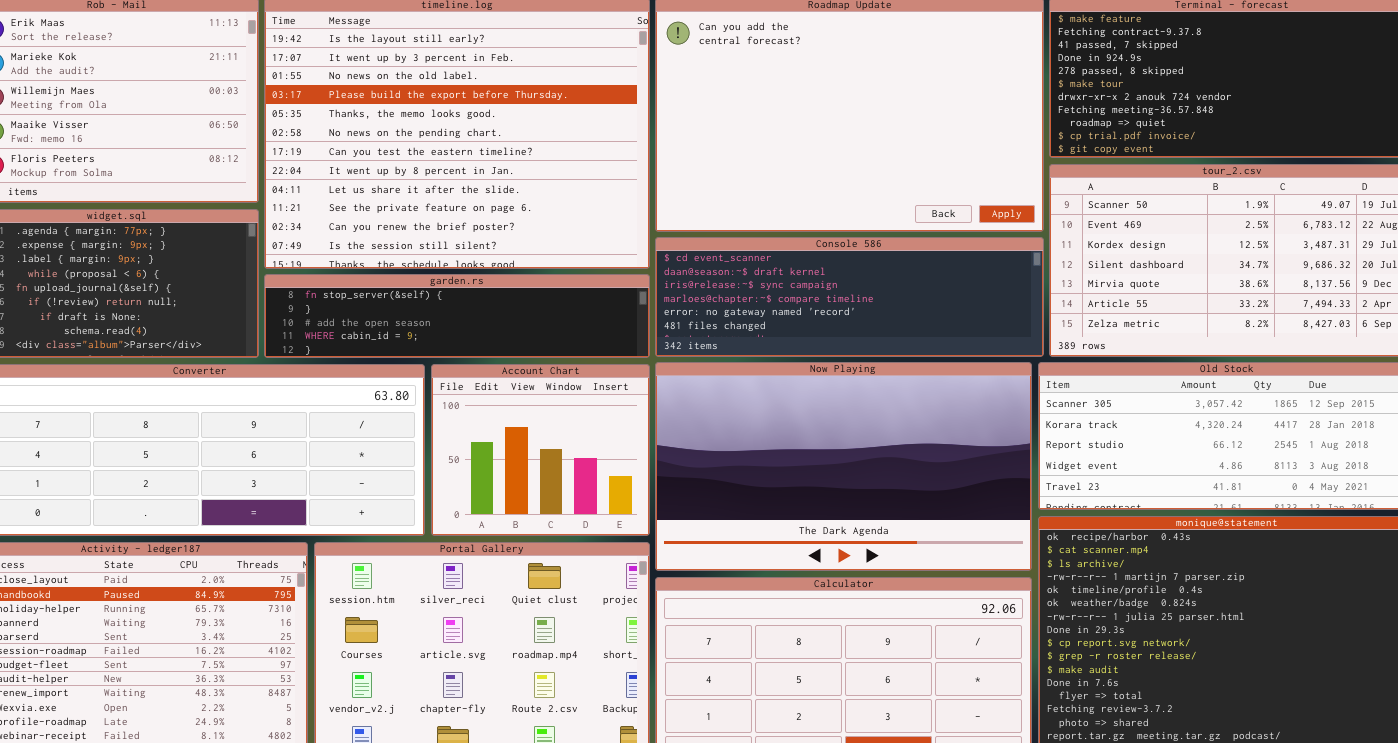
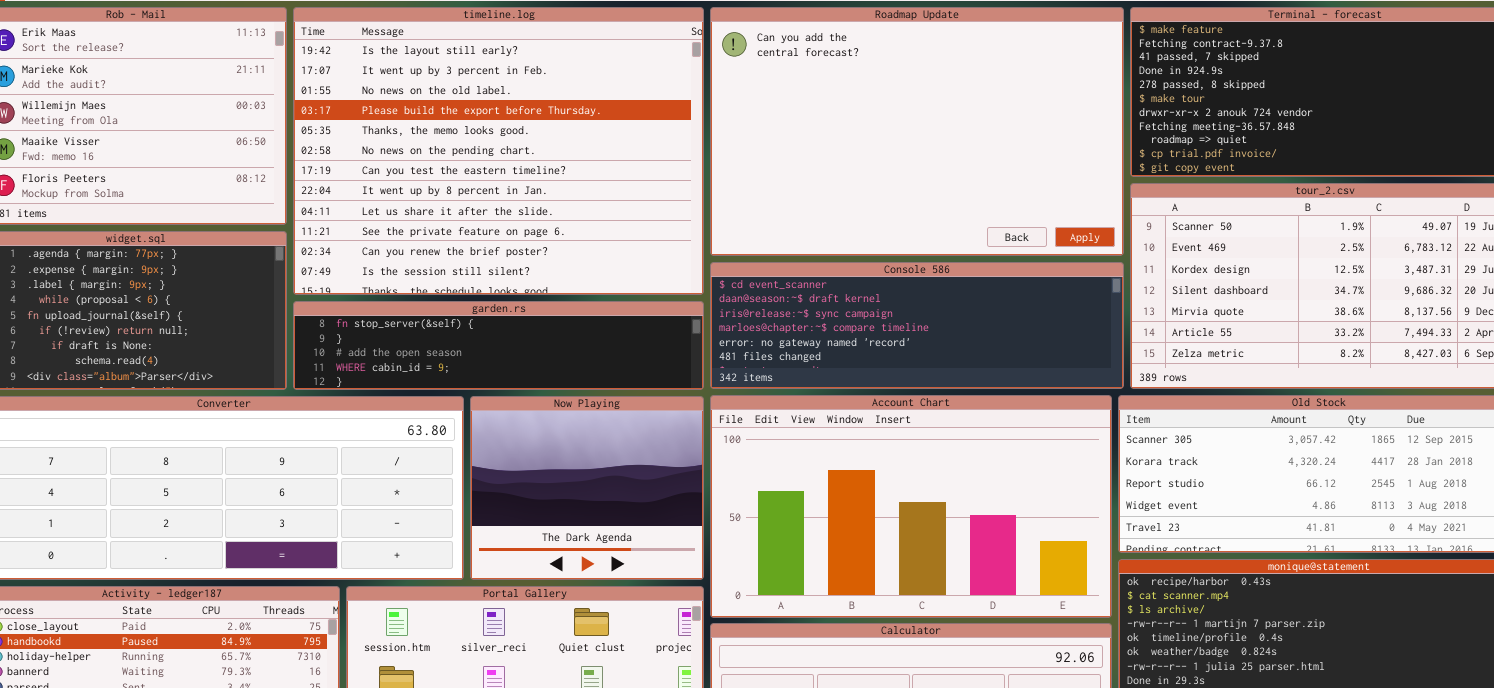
Now Playing: [655,362,1032,571] -> [470,396,704,580], moved, resized
Account Chart: [431,364,650,536] -> [710,395,1112,618], moved, resized

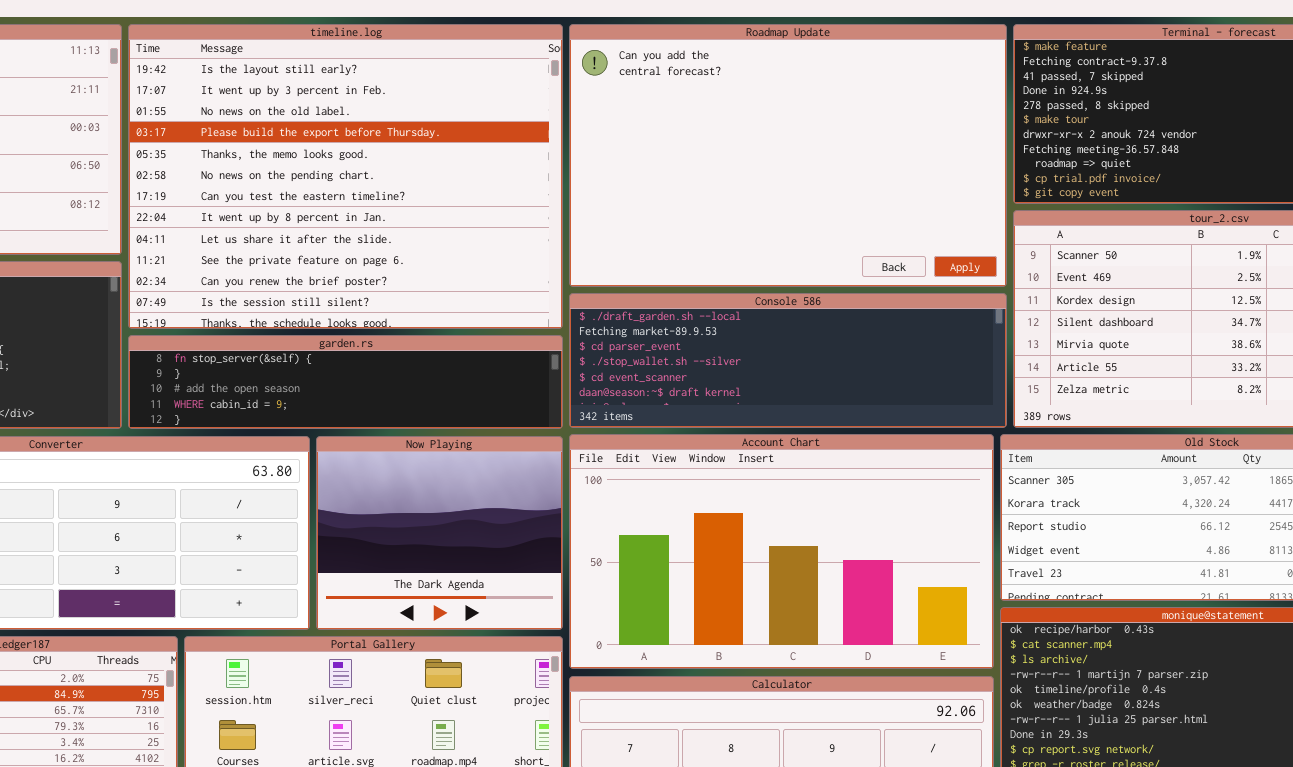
Console 586: [710,262,1124,389] -> [569,293,1007,428], scrolled up 4 rows

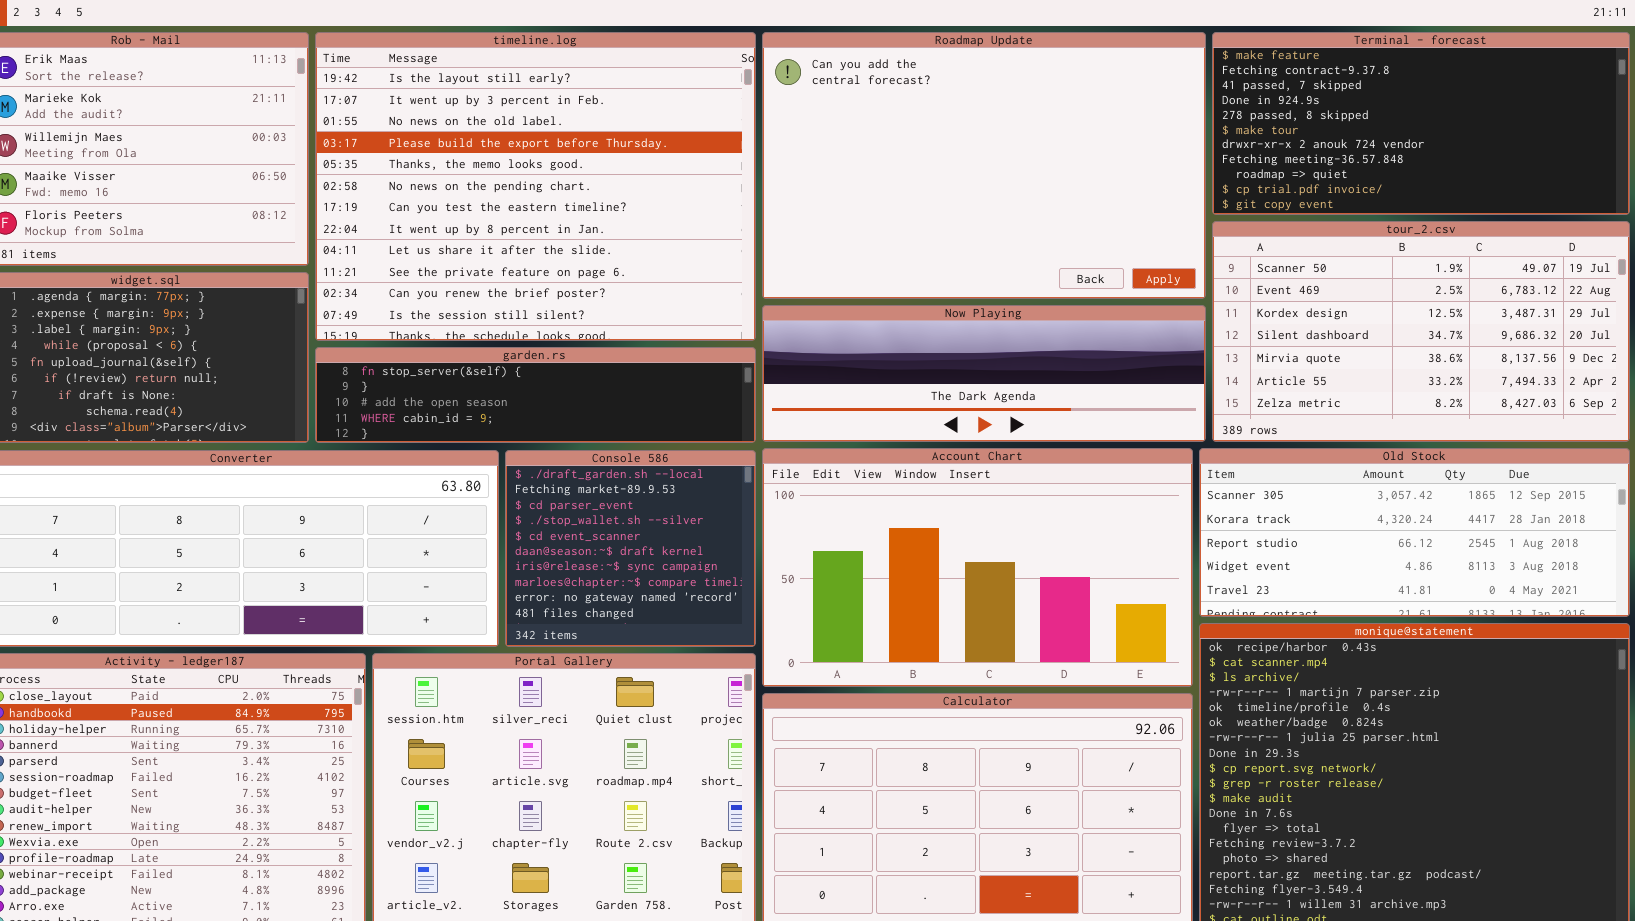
Console 586: [569,293,1007,428] -> [505,450,756,647], moved, resized
Now Playing: [316,436,563,630] -> [762,305,1206,442], moved, resized

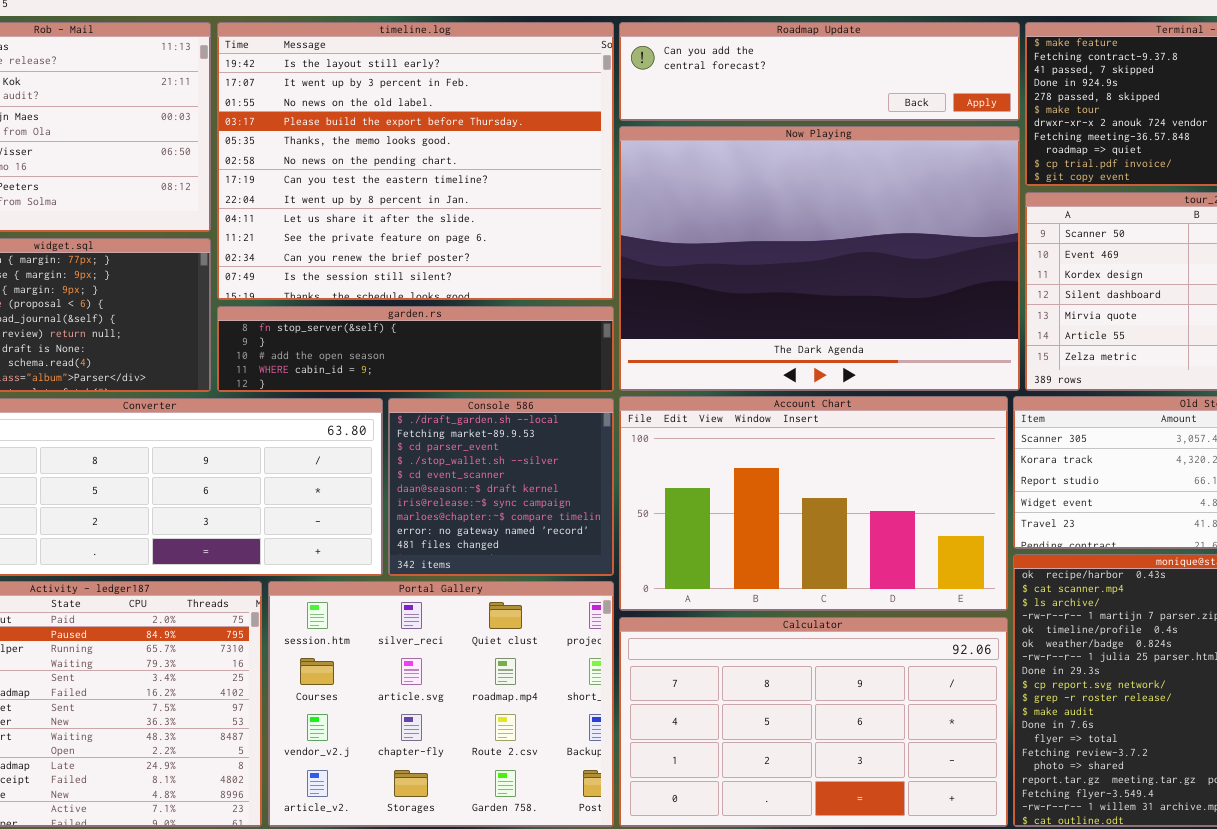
Roadmap Update: [762,32,1206,299] -> [619,22,1020,121], resized
Now Playing: [762,305,1206,442] -> [619,126,1020,391], resized

